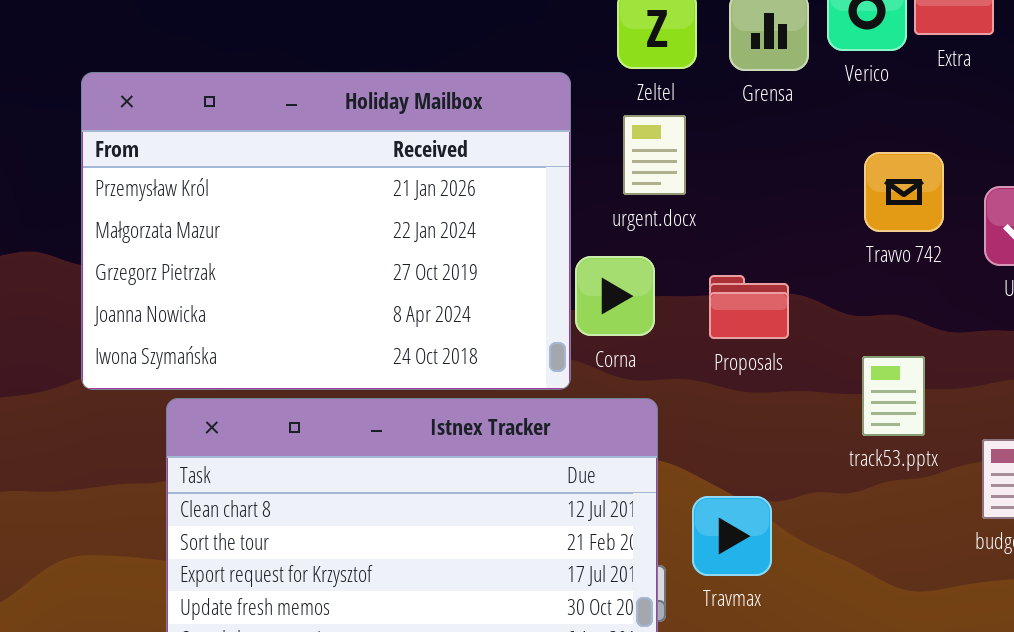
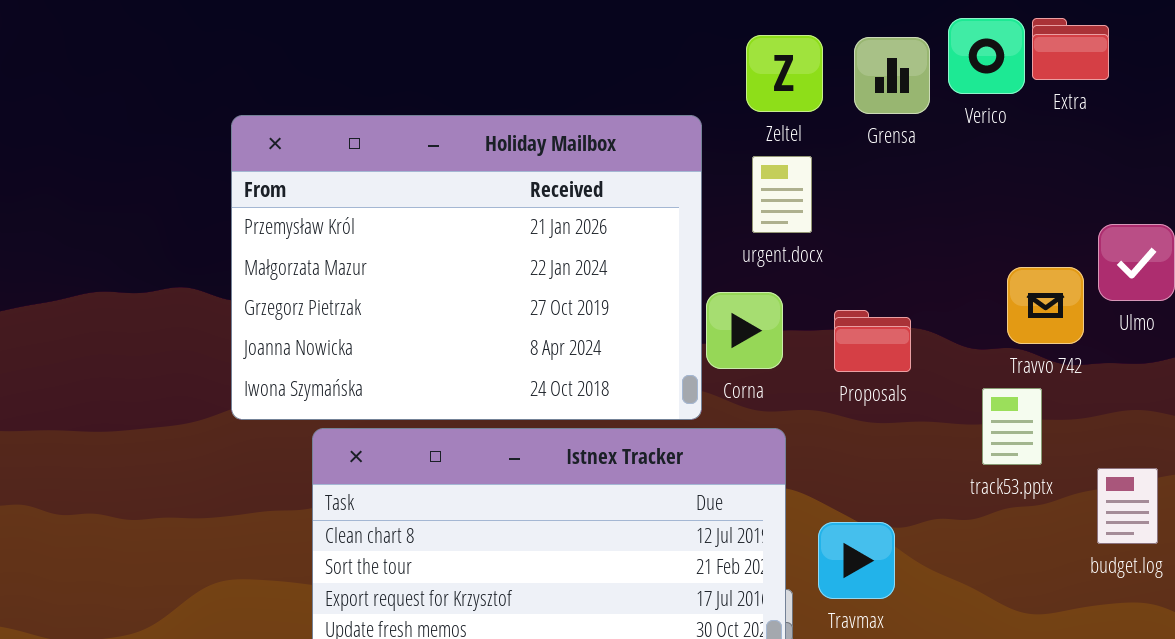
Travvo 742: [864,152,944,232] -> [1007,267,1084,344], moved

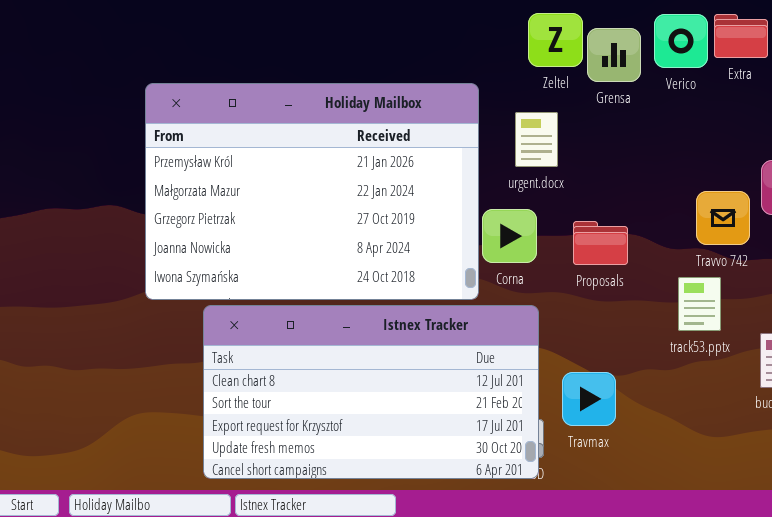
Zeltel: [746,35,823,112] -> [528,13,583,67], moved

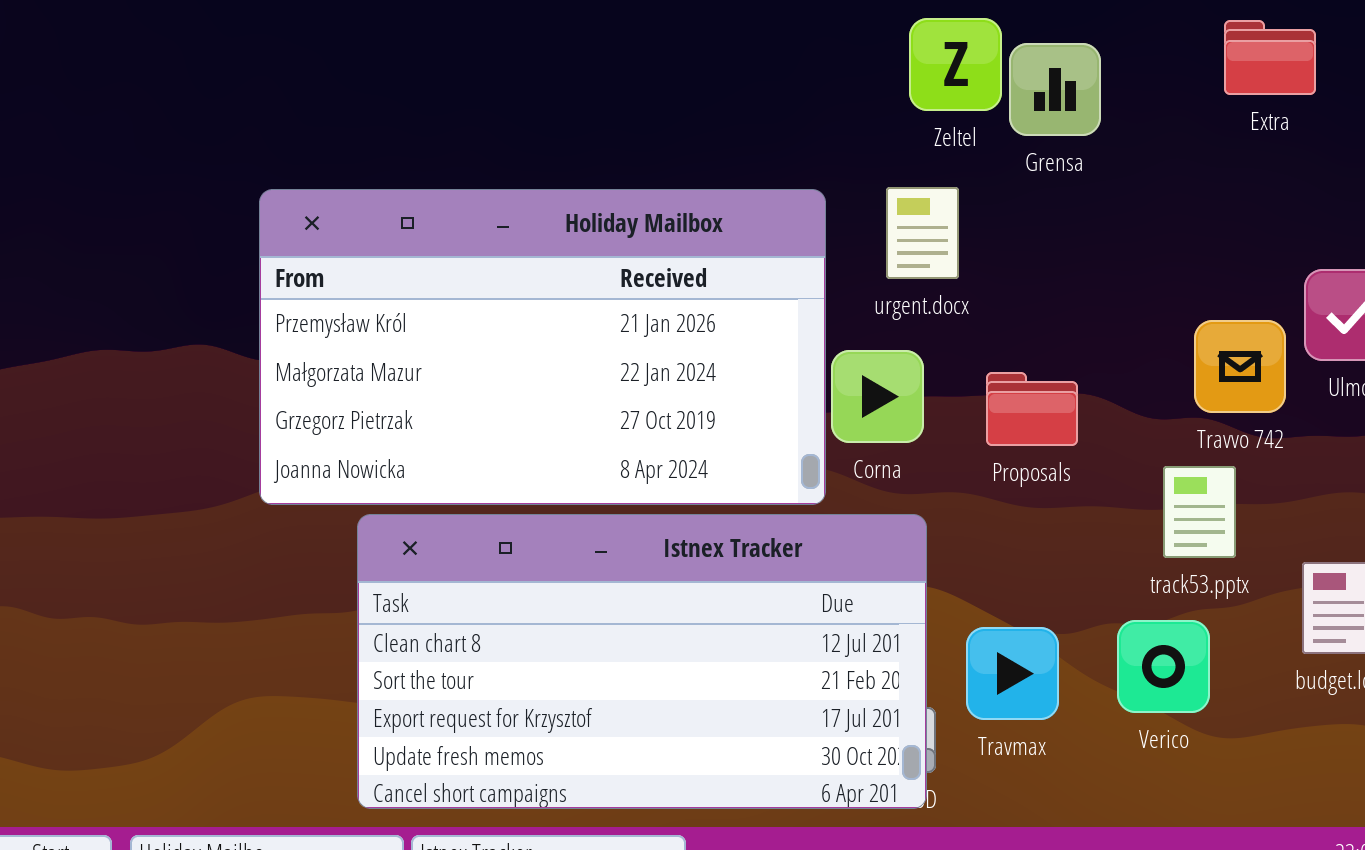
Verico: [654,14,708,68] -> [1117,620,1210,713], moved
Holiday Mailbox: [145,83,479,300] -> [259,189,826,505], resized

